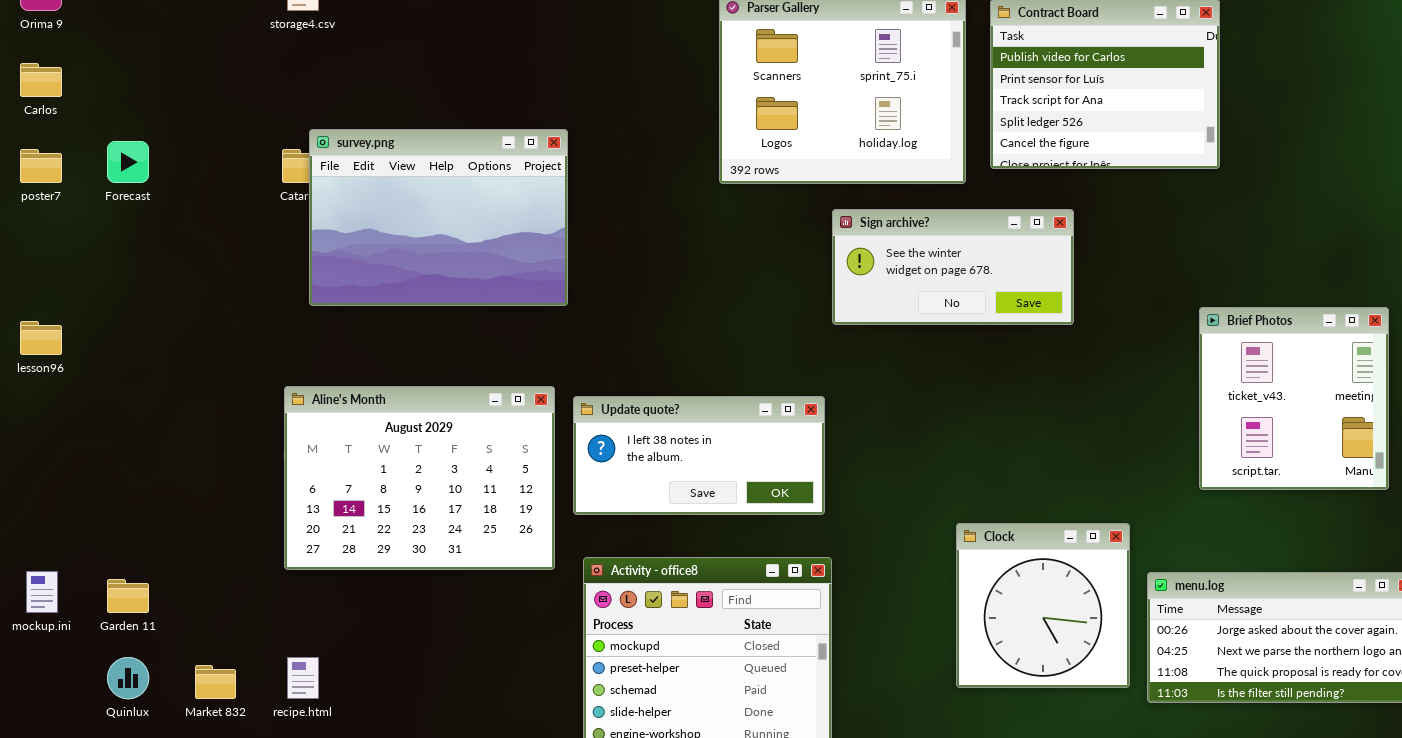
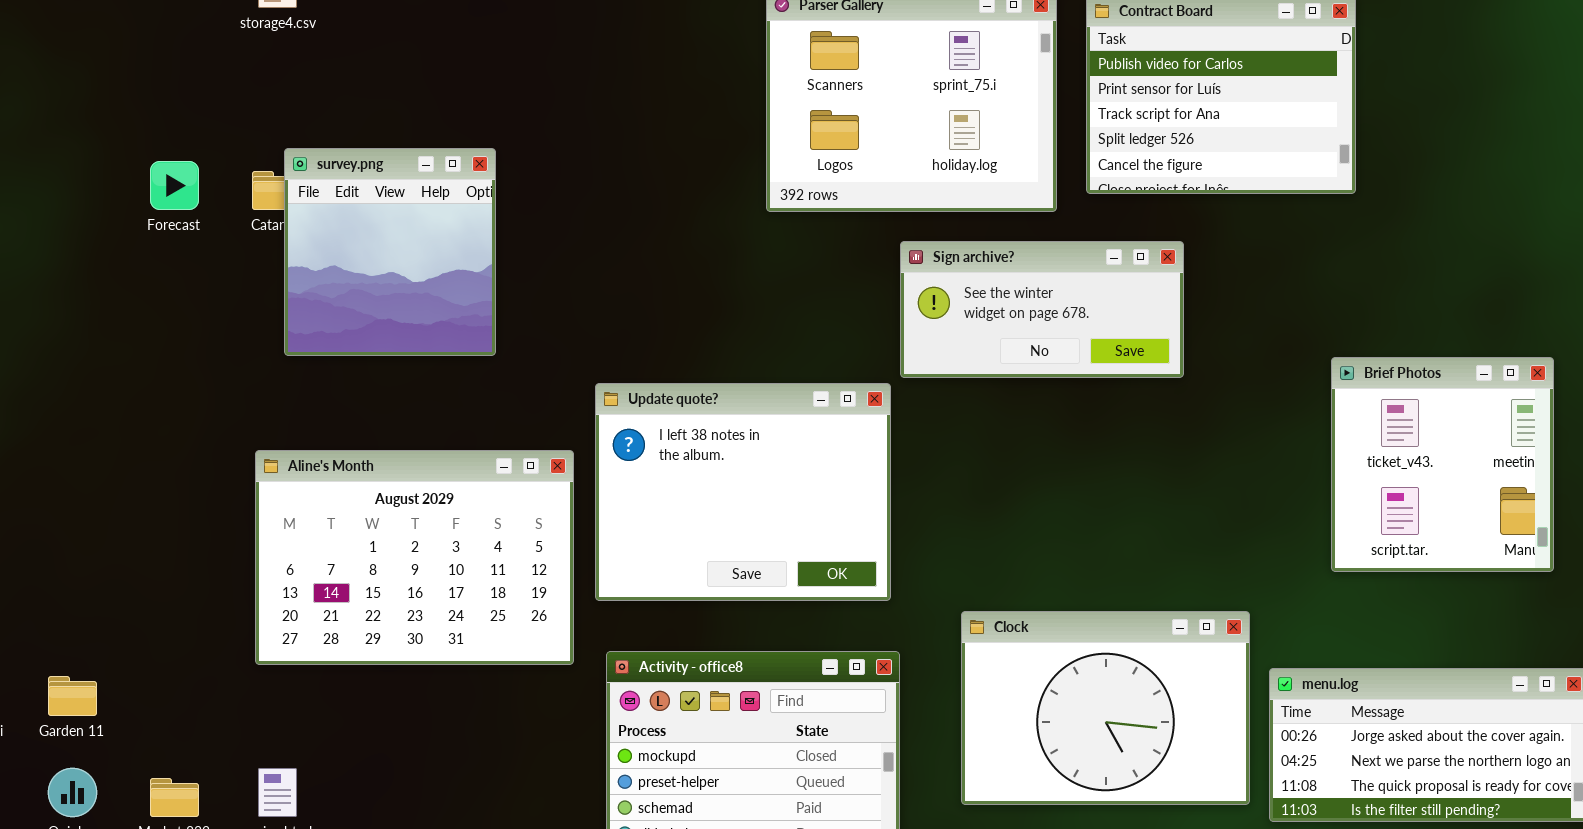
survey.png: [309,129,568,306] -> [284,148,496,356], resized
Forecast: [107,141,149,183] -> [150,161,199,210], moved
Update quote?: [573,396,825,515] -> [595,383,891,601], resized
Clock: [956,523,1130,688] -> [961,611,1250,805], resized

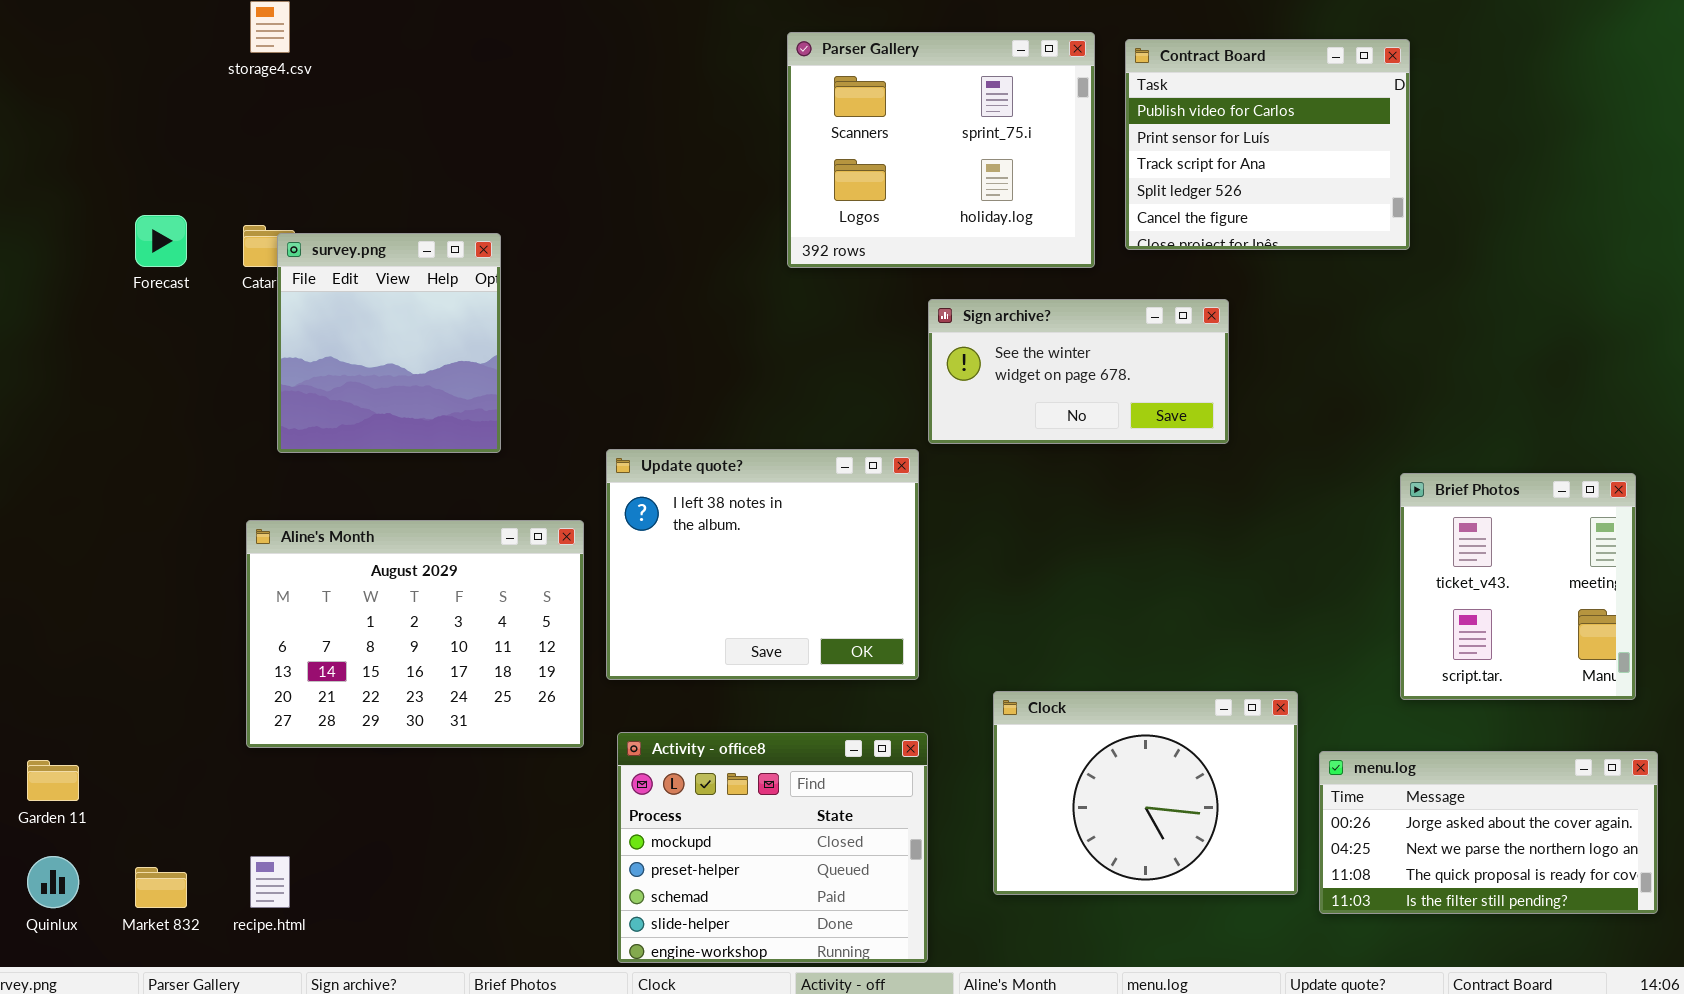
survey.png: [284,148,496,356] -> [277,233,501,453], moved
Brief Photos: [1331,357,1554,572] -> [1400,473,1636,700], moved

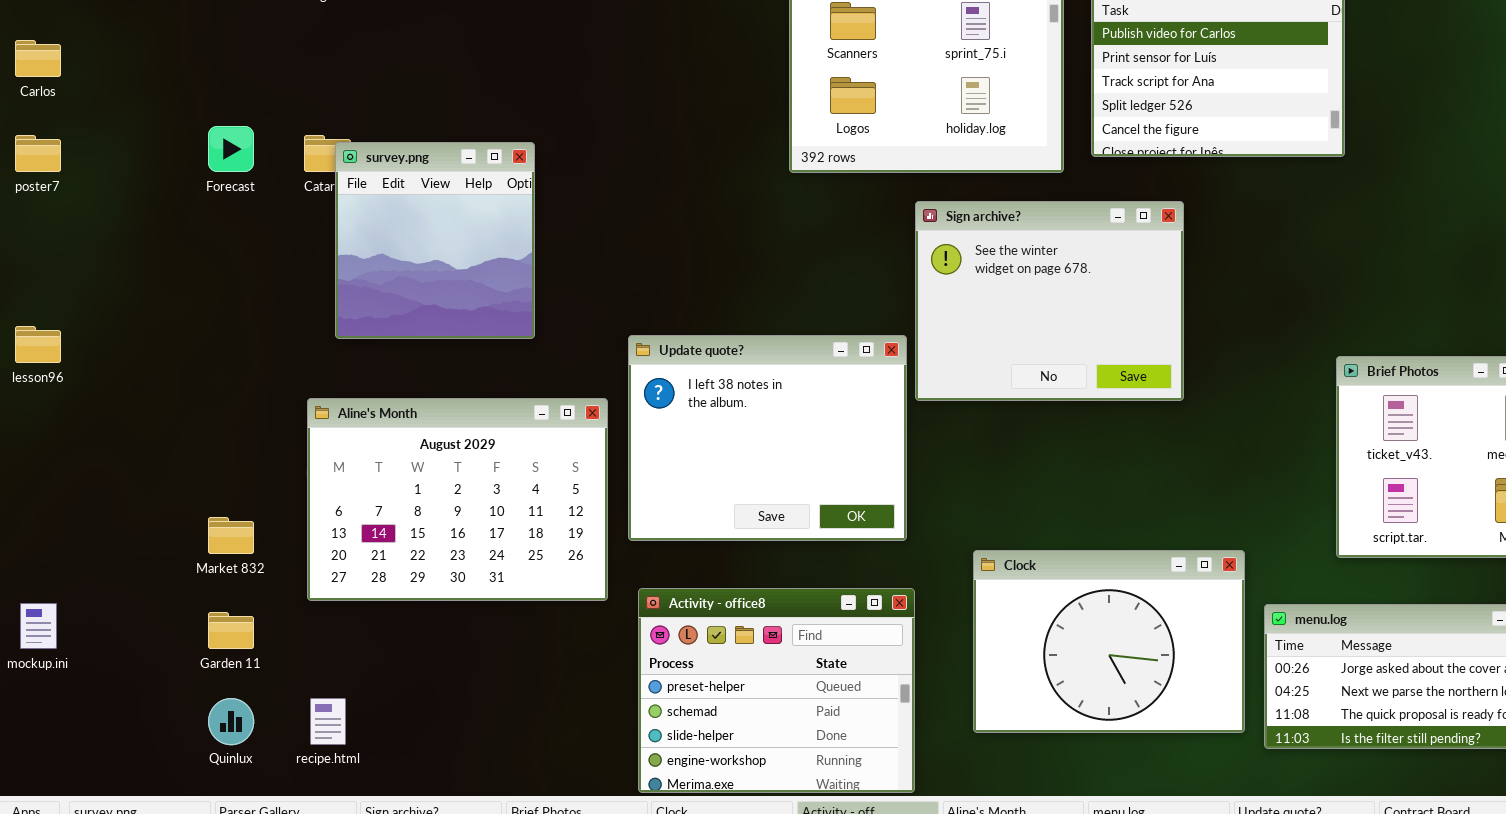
Sign archive?: [928,299,1229,444] -> [915,201,1184,401], resized
Activity - office8: [617,732,928,963] -> [638,588,915,793], scrolled down 1 row
Garden 11: [27,760,79,801] -> [208,612,254,649], moved
Quinlux: [27,856,79,908] -> [208,698,254,745], moved
Market 832: [135,867,187,908] -> [208,517,254,554], moved

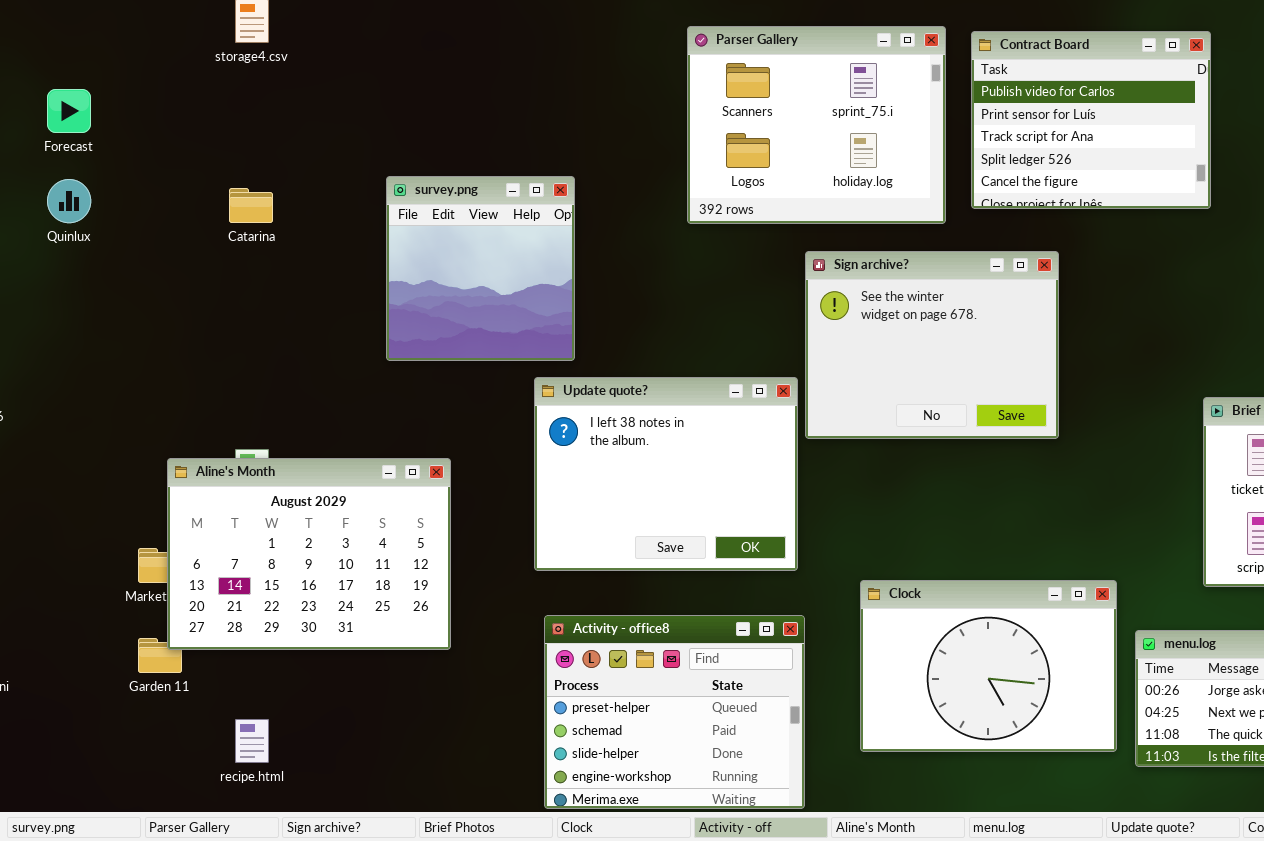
Forecast: [208,126,254,172] -> [47,89,91,133], moved
survey.png: [335,142,535,339] -> [386,176,575,361], moved
Aline's Month: [307,398,608,601] -> [167,458,451,650], moved
Quinlux: [208,698,254,745] -> [47,179,91,223], moved

